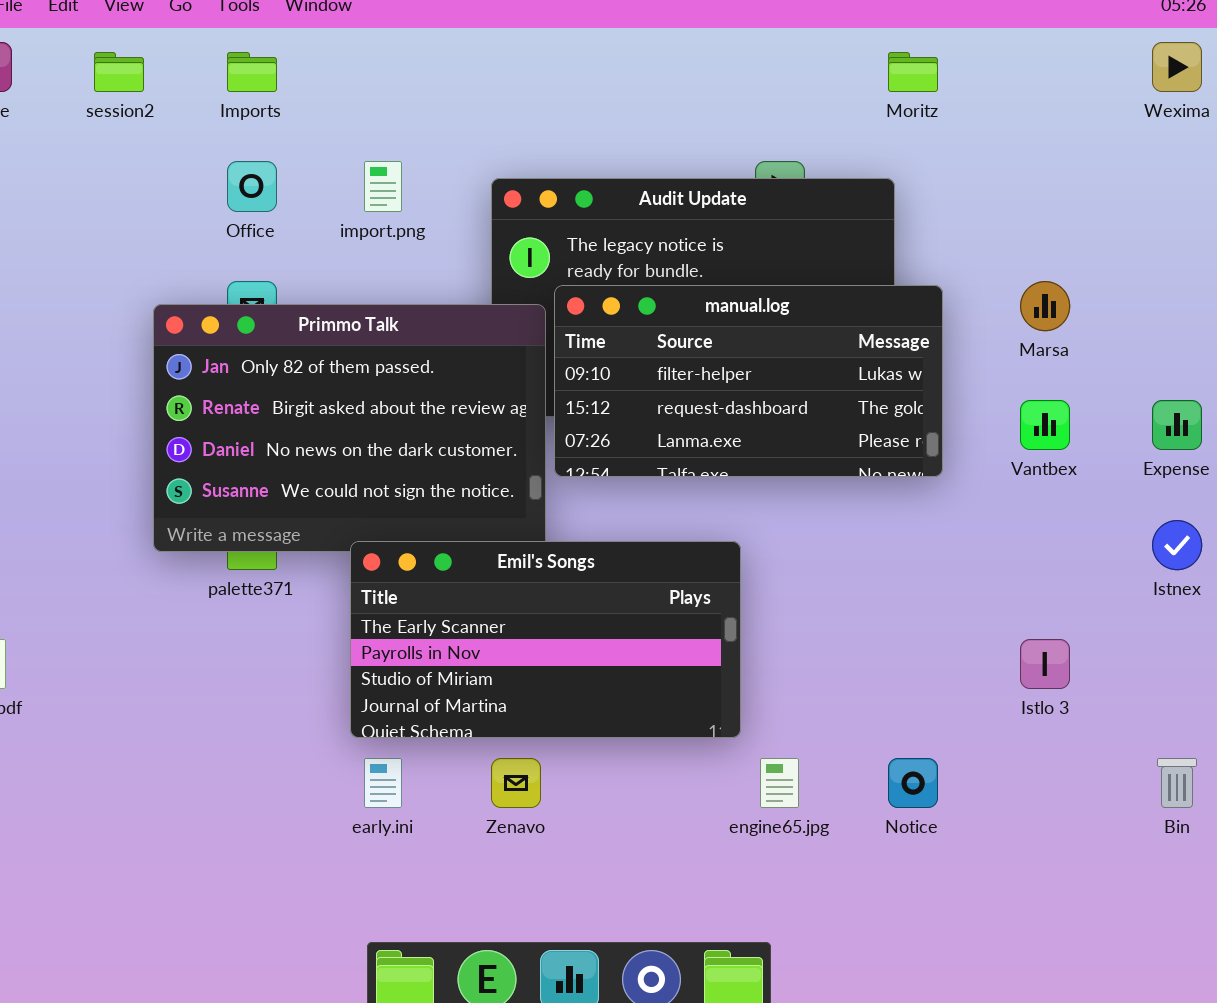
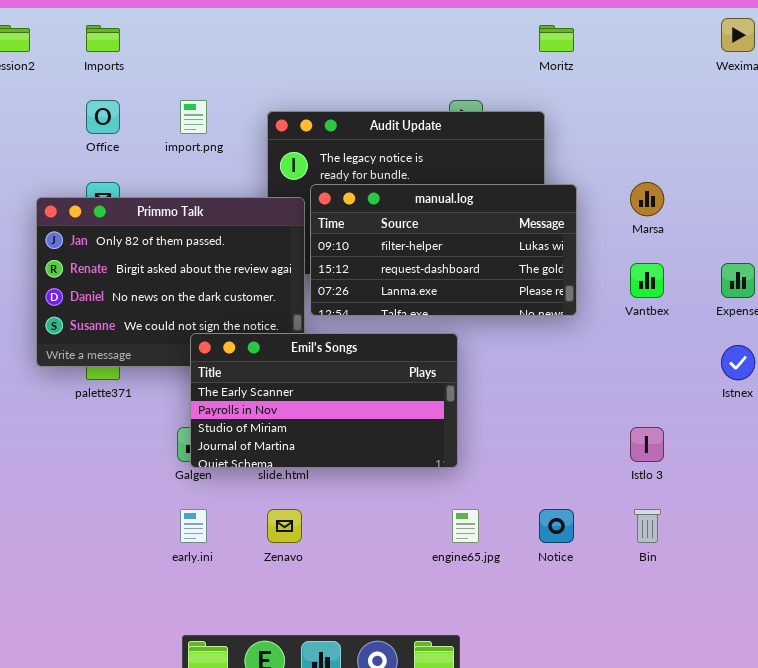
Emil's Songs: [350,541,741,738] -> [190,333,458,468], moved
Bin: [1157,758,1197,808] -> [634,509,661,543], moved

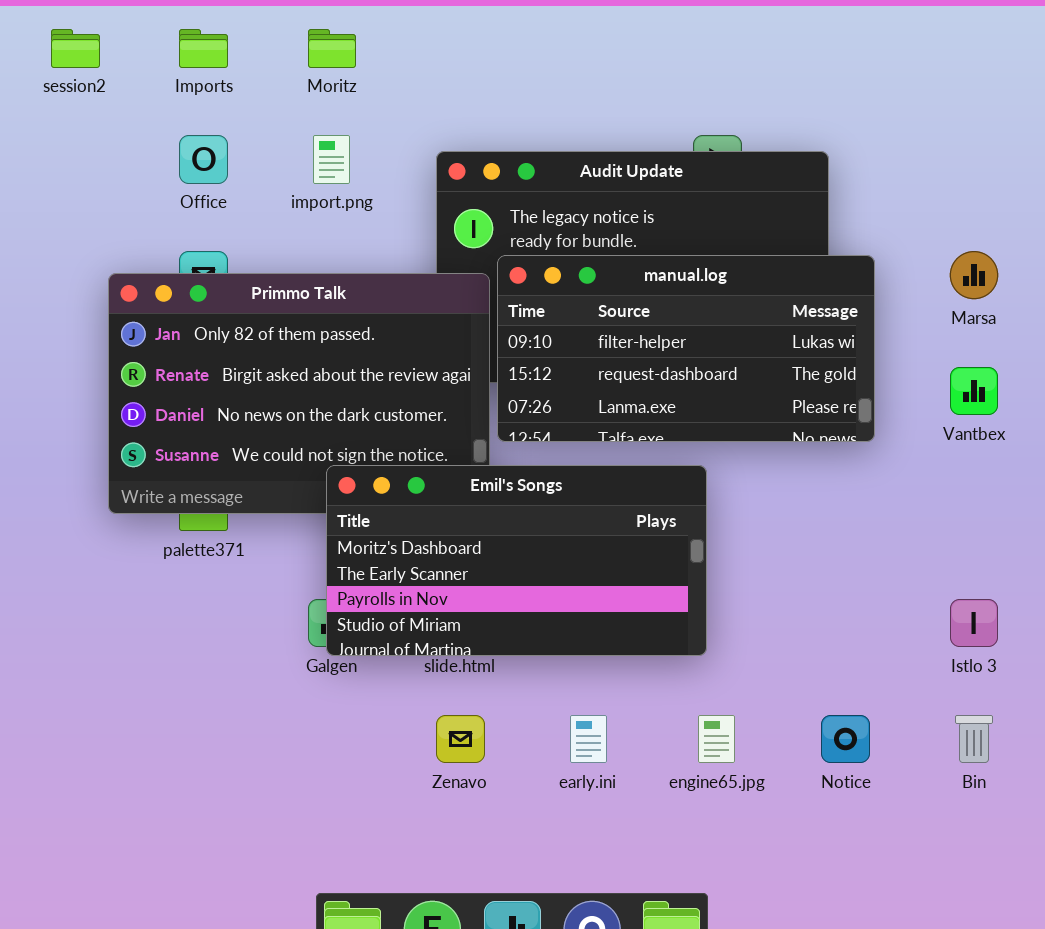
Moritz: [539,25,574,52] -> [308,29,356,68], moved
Emil's Songs: [190,333,458,468] -> [326,465,707,656], scrolled up 1 row
early.ini: [180,509,207,543] -> [570,715,607,763], moved

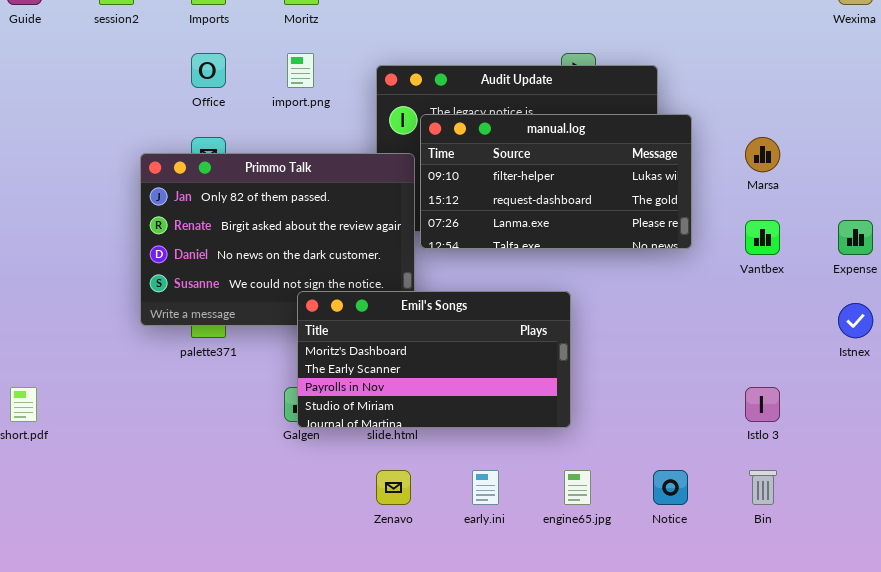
manual.log: [497,255,875,442] -> [420,114,692,249], moved

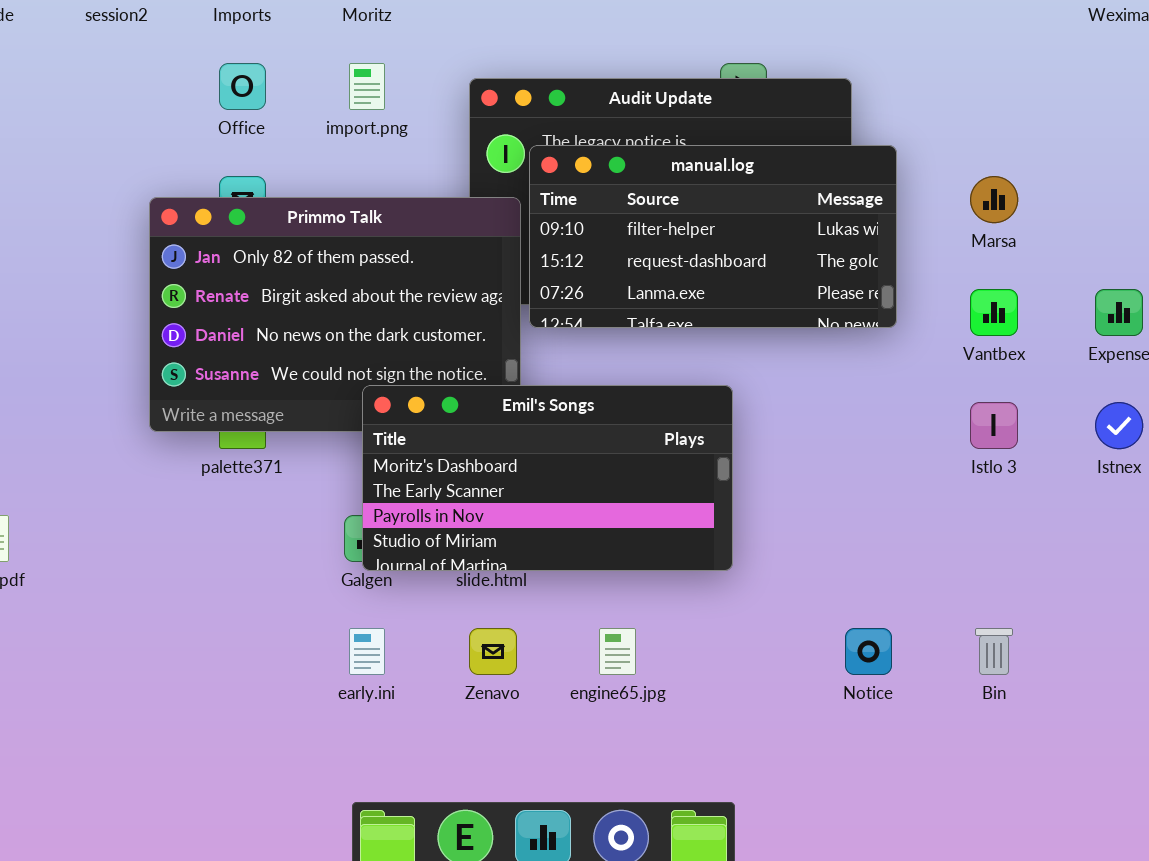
Istlo 3: [745,387,780,422] -> [970,402,1018,449], moved
early.ini: [472,470,499,505] -> [349,628,385,675], moved
engine65.jpg: [564,470,591,505] -> [599,628,636,675], moved

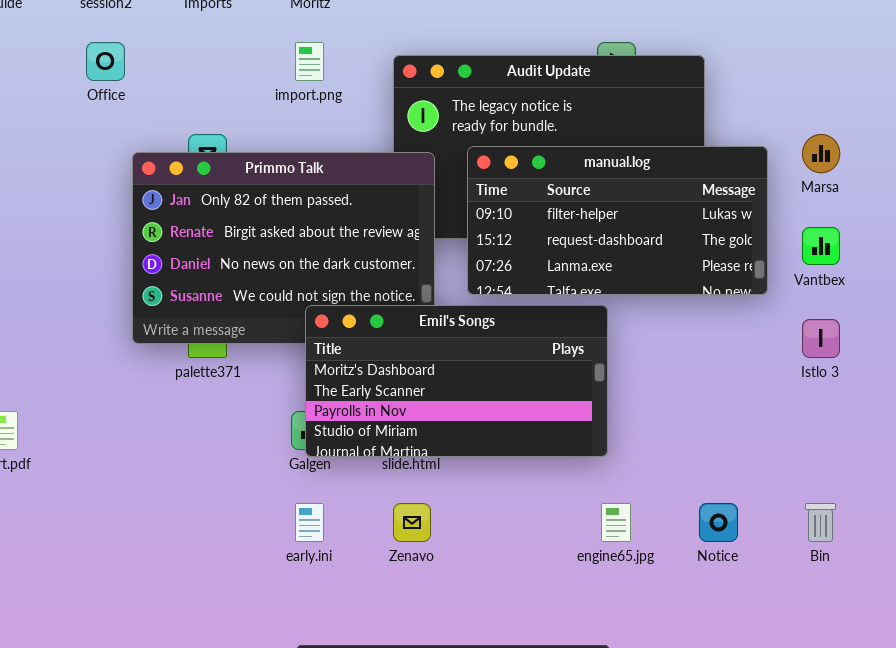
Office: [219,63,266,110] -> [86,42,125,81], moved
manual.log: [529,145,897,328] -> [467,146,768,295], moved
engine65.jpg: [599,628,636,675] -> [601,503,631,542], moved

